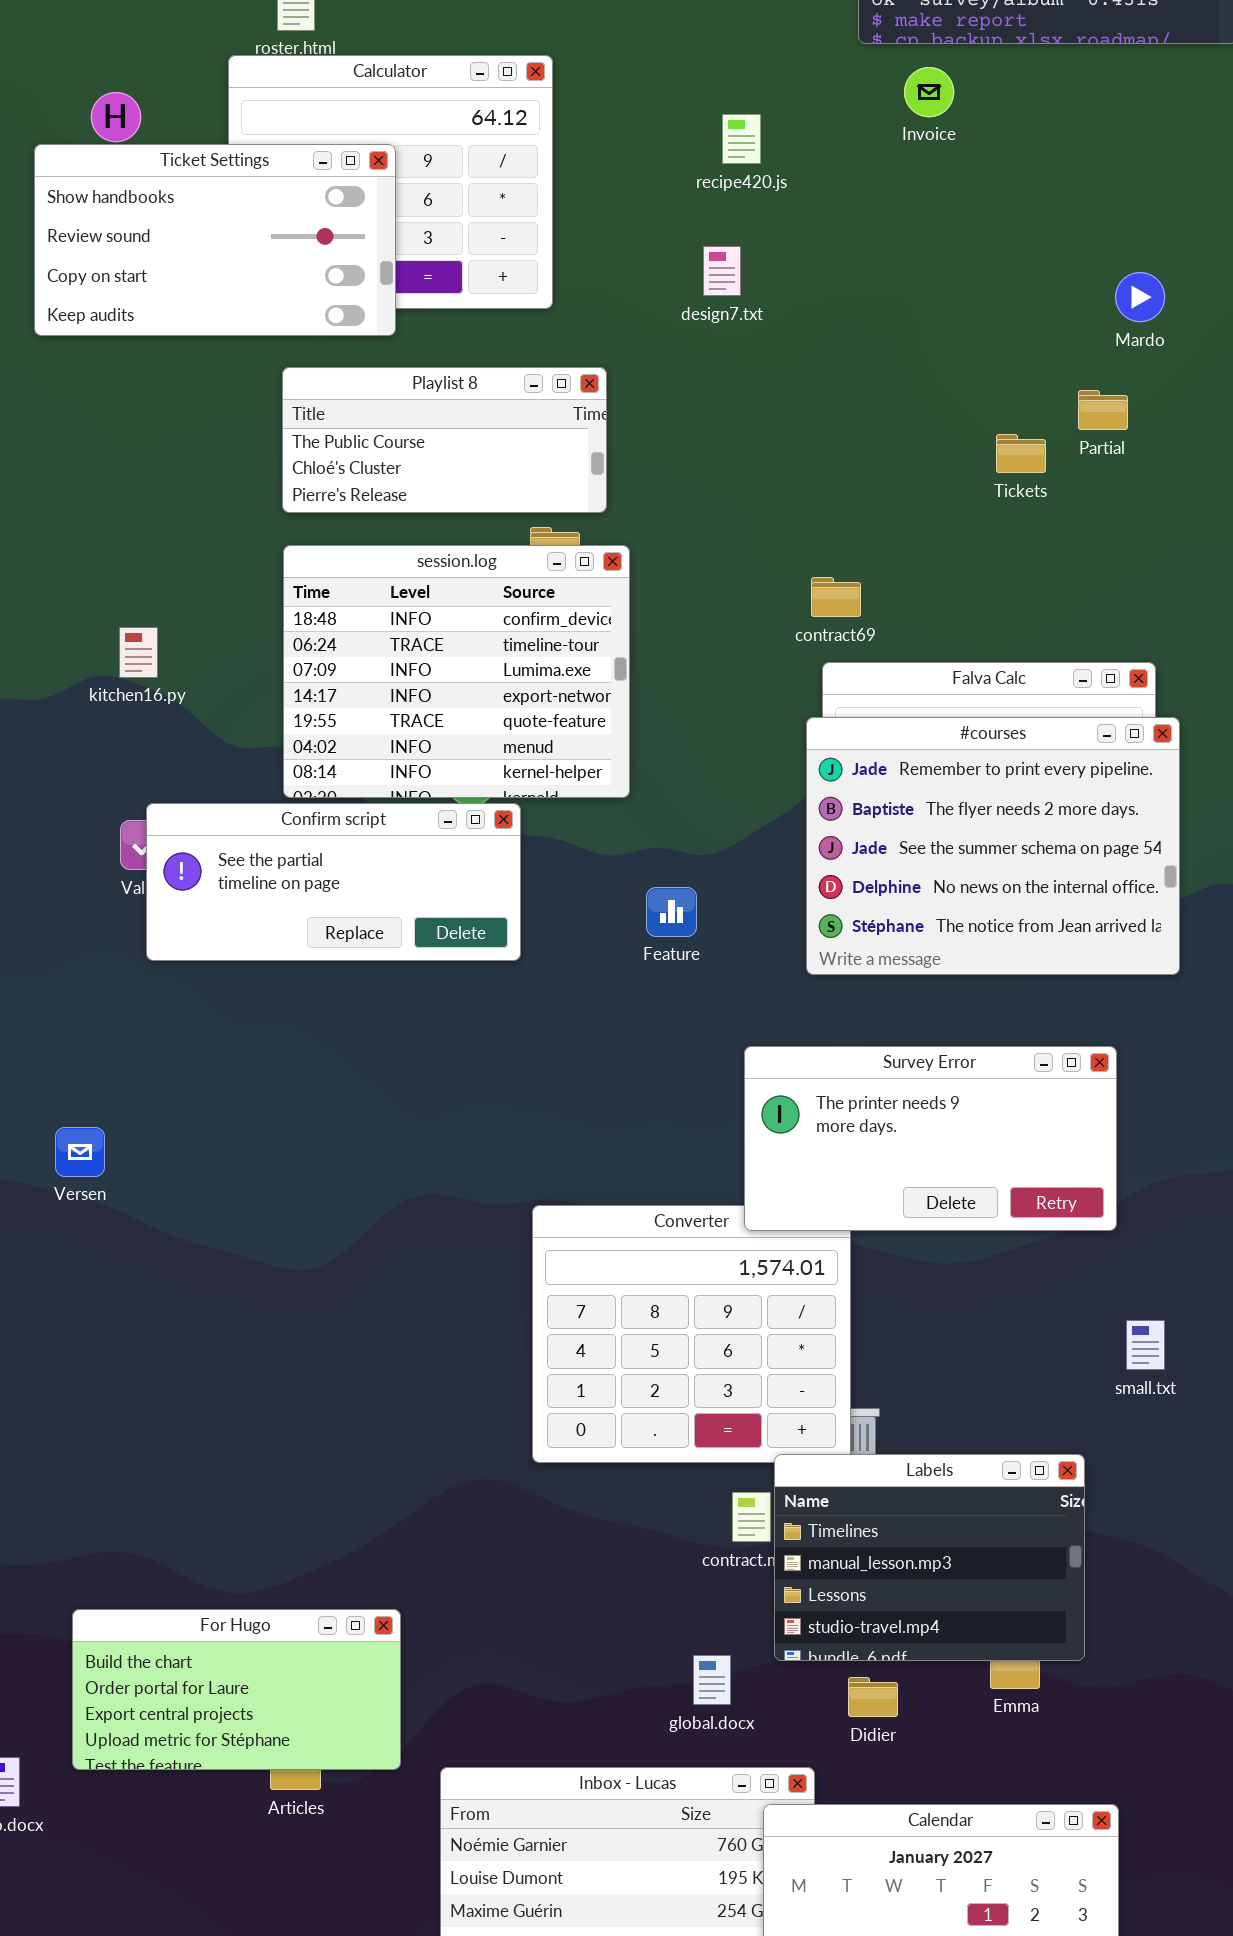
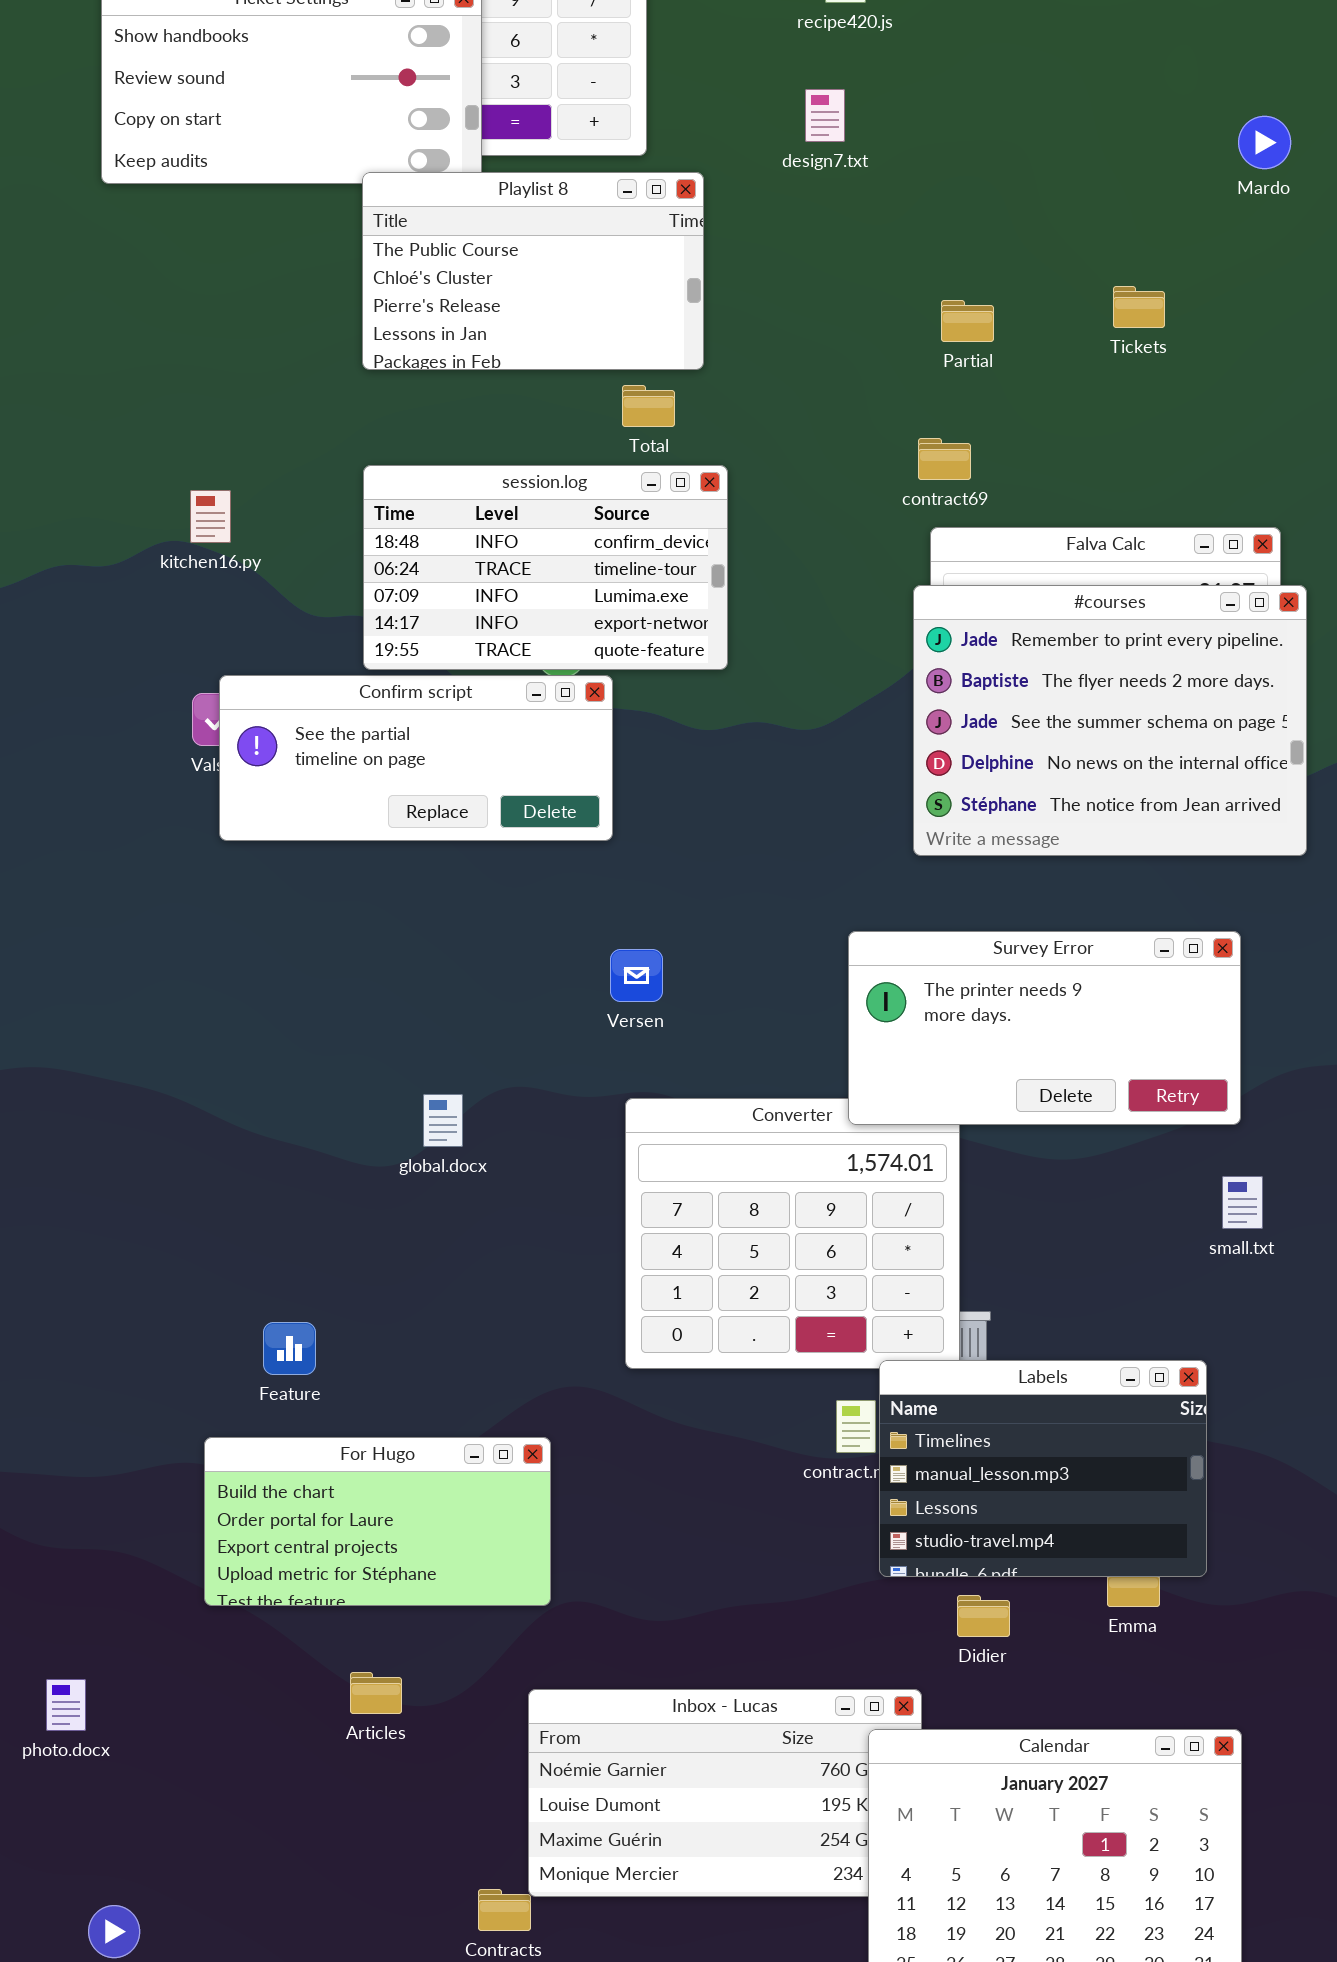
Playlist 8: [282,367,607,513] -> [362,172,704,370], resized
Partial: [1078,390,1128,430] -> [941,300,994,342], moved
session.log: [283,545,630,798] -> [363,465,728,670], resized
Feature: [646,887,697,937] -> [263,1322,316,1375], moved
Versen: [55,1127,105,1177] -> [610,949,663,1002], moved
small.txt: [1126,1320,1165,1370] -> [1222,1176,1263,1229], moved
For Hugo: [72,1609,401,1770] -> [204,1437,551,1606], moved
global.docx: [693,1655,731,1705] -> [423,1094,463,1147], moved

